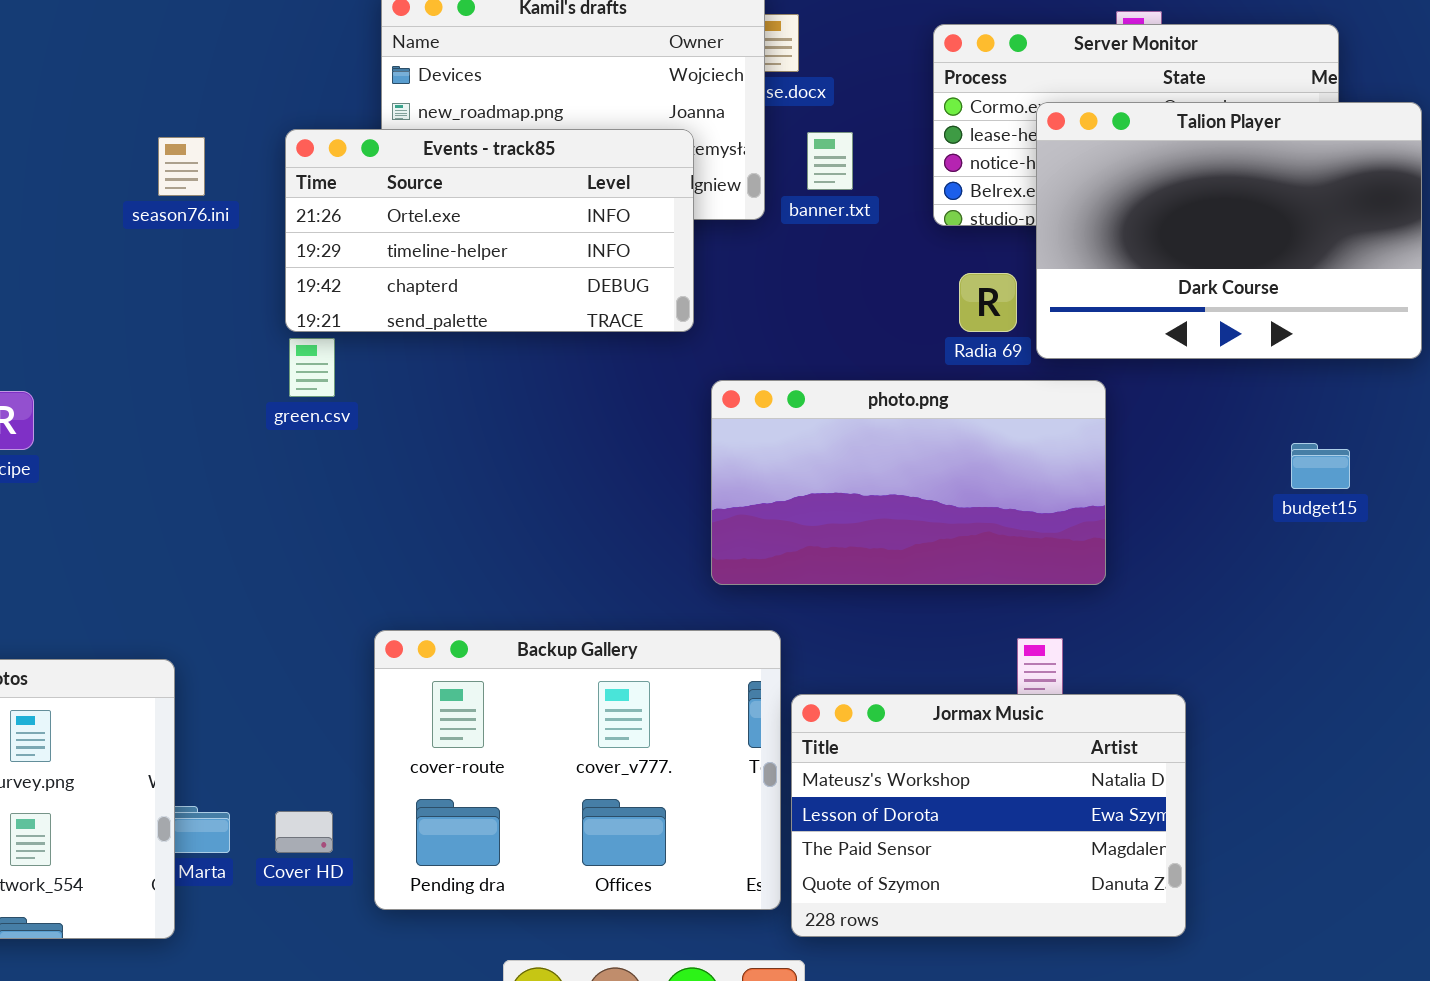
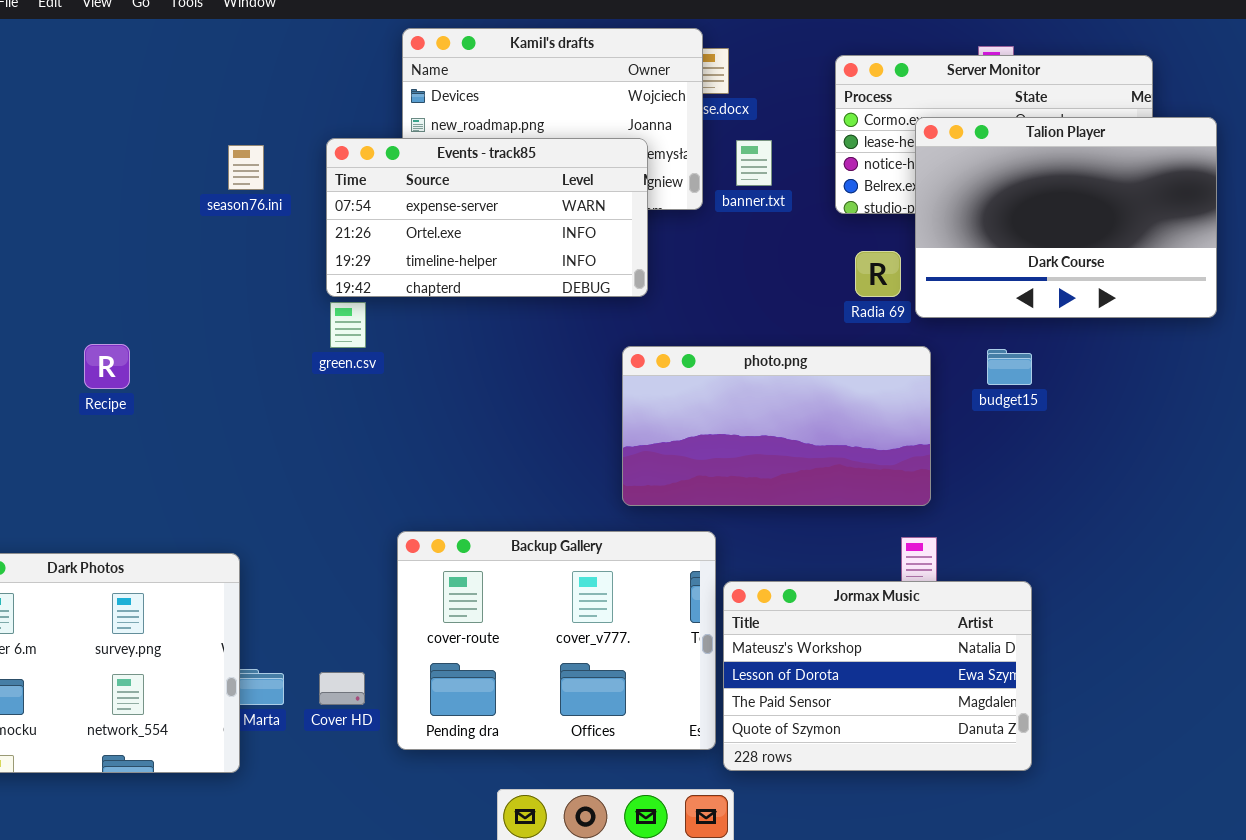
Events - track85: [285,129,694,332] -> [326,138,648,297], scrolled up 1 row
photo.png: [711,380,1106,585] -> [622,346,931,506], moved
budget15: [1291,443,1350,489] -> [987,349,1032,385], moved

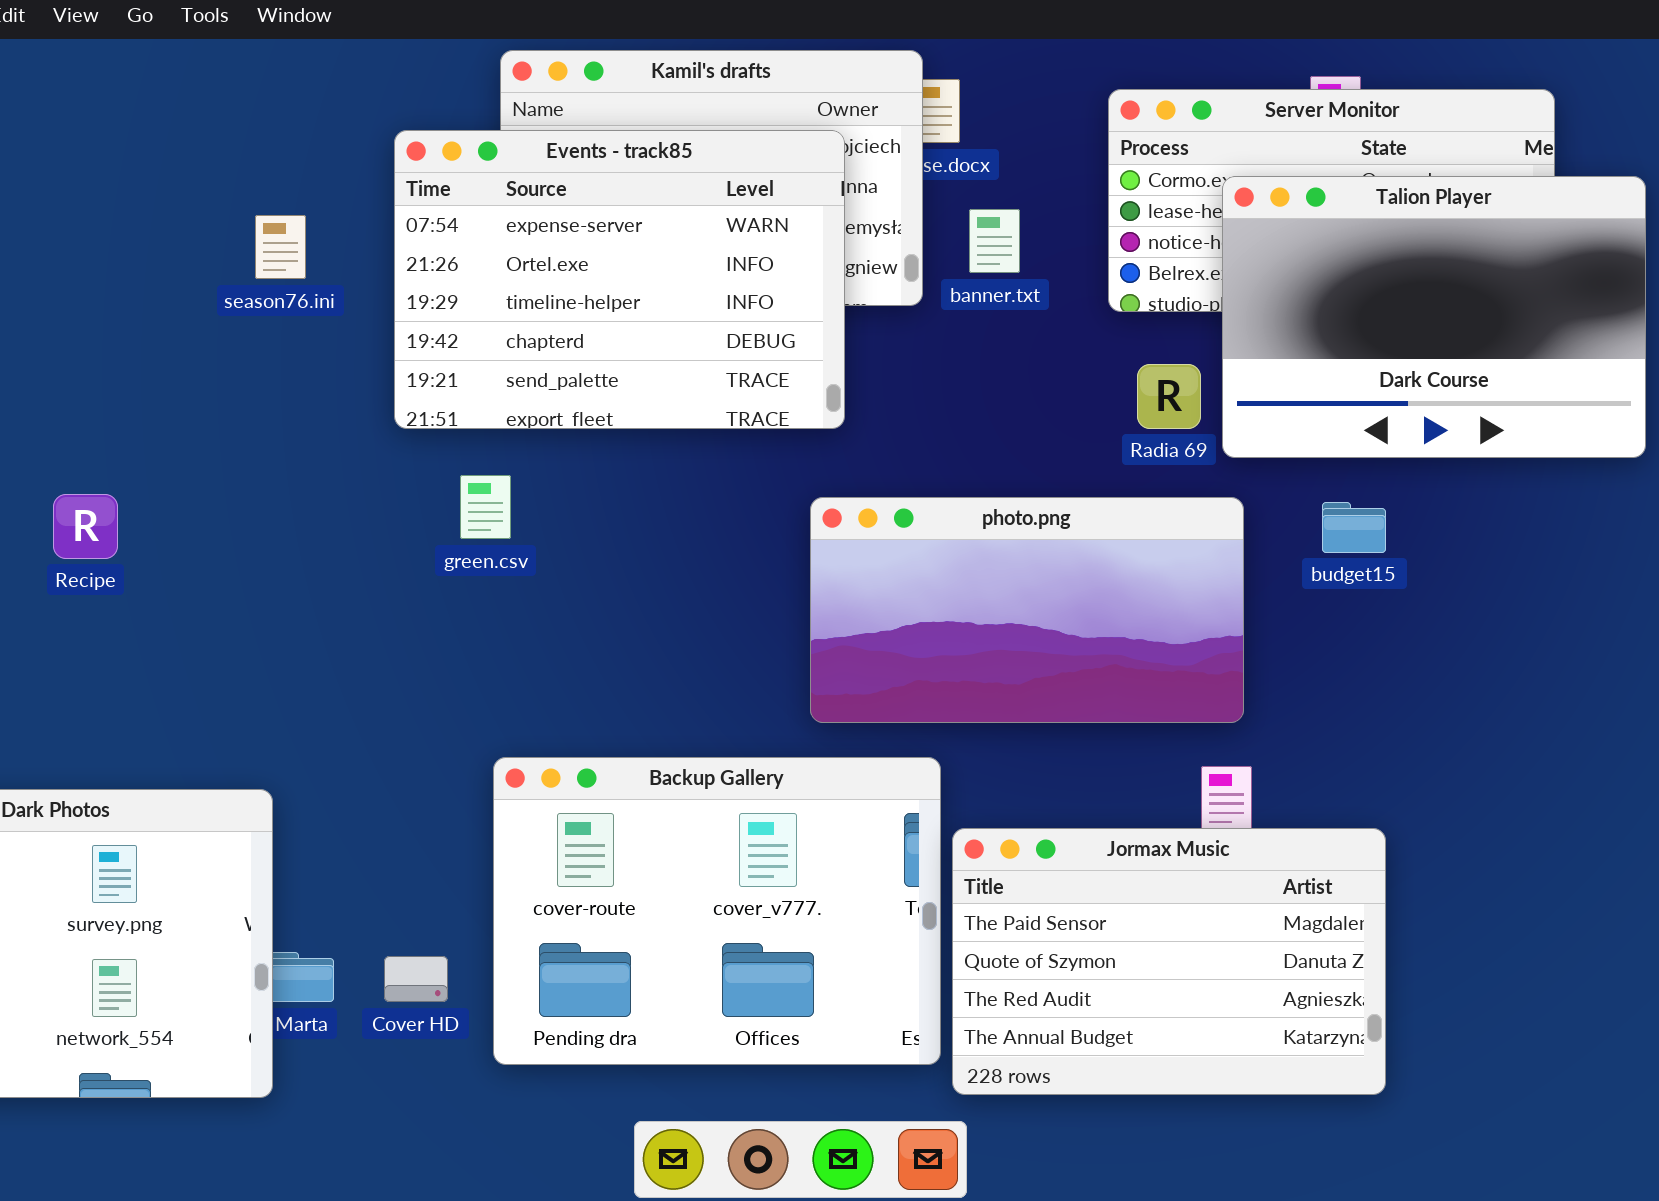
Events - track85: [326,138,648,297] -> [394,130,845,429], resized
green.csv: [330,302,366,348] -> [460,475,511,539], moved
Jormax Music: [723,581,1032,771] -> [952,828,1386,1095], scrolled down 2 rows

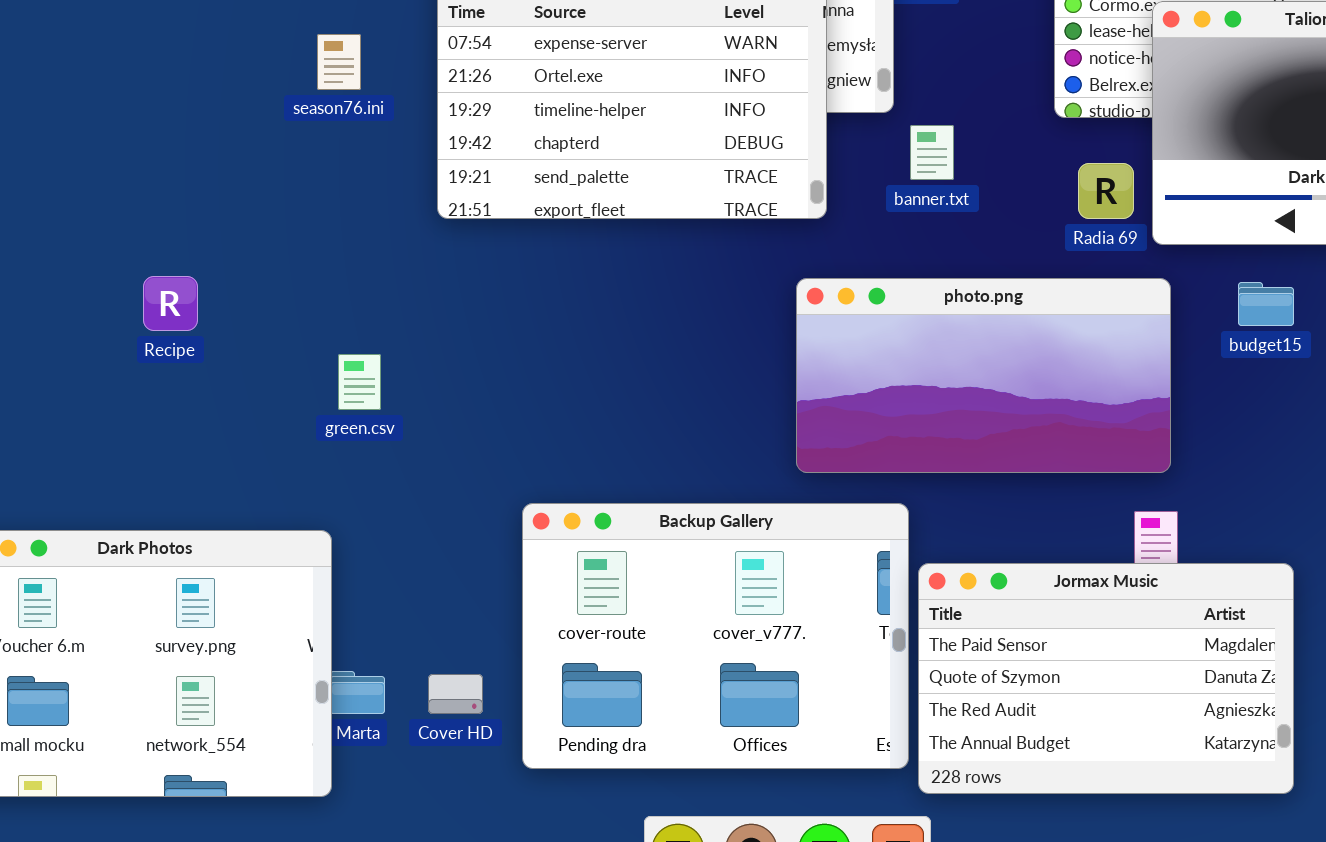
banner.txt: [969,209,1020,273] -> [910,125,954,180], moved
green.csv: [460,475,511,539] -> [338,354,381,410], moved

